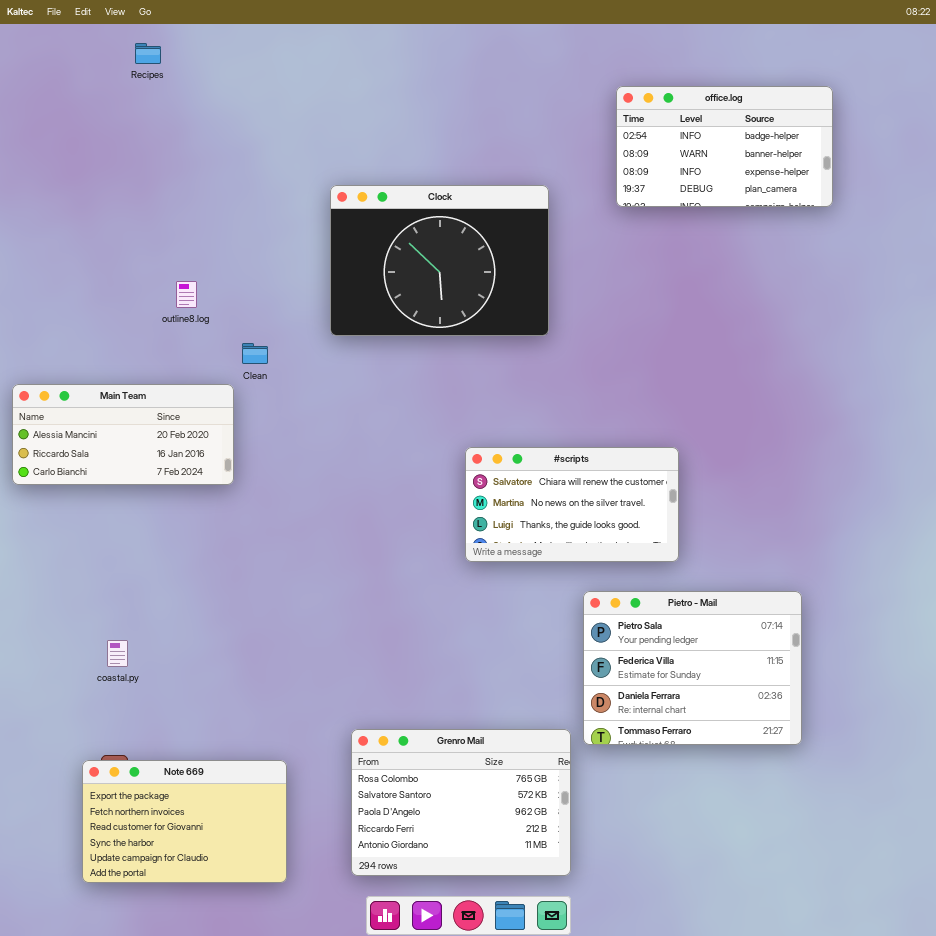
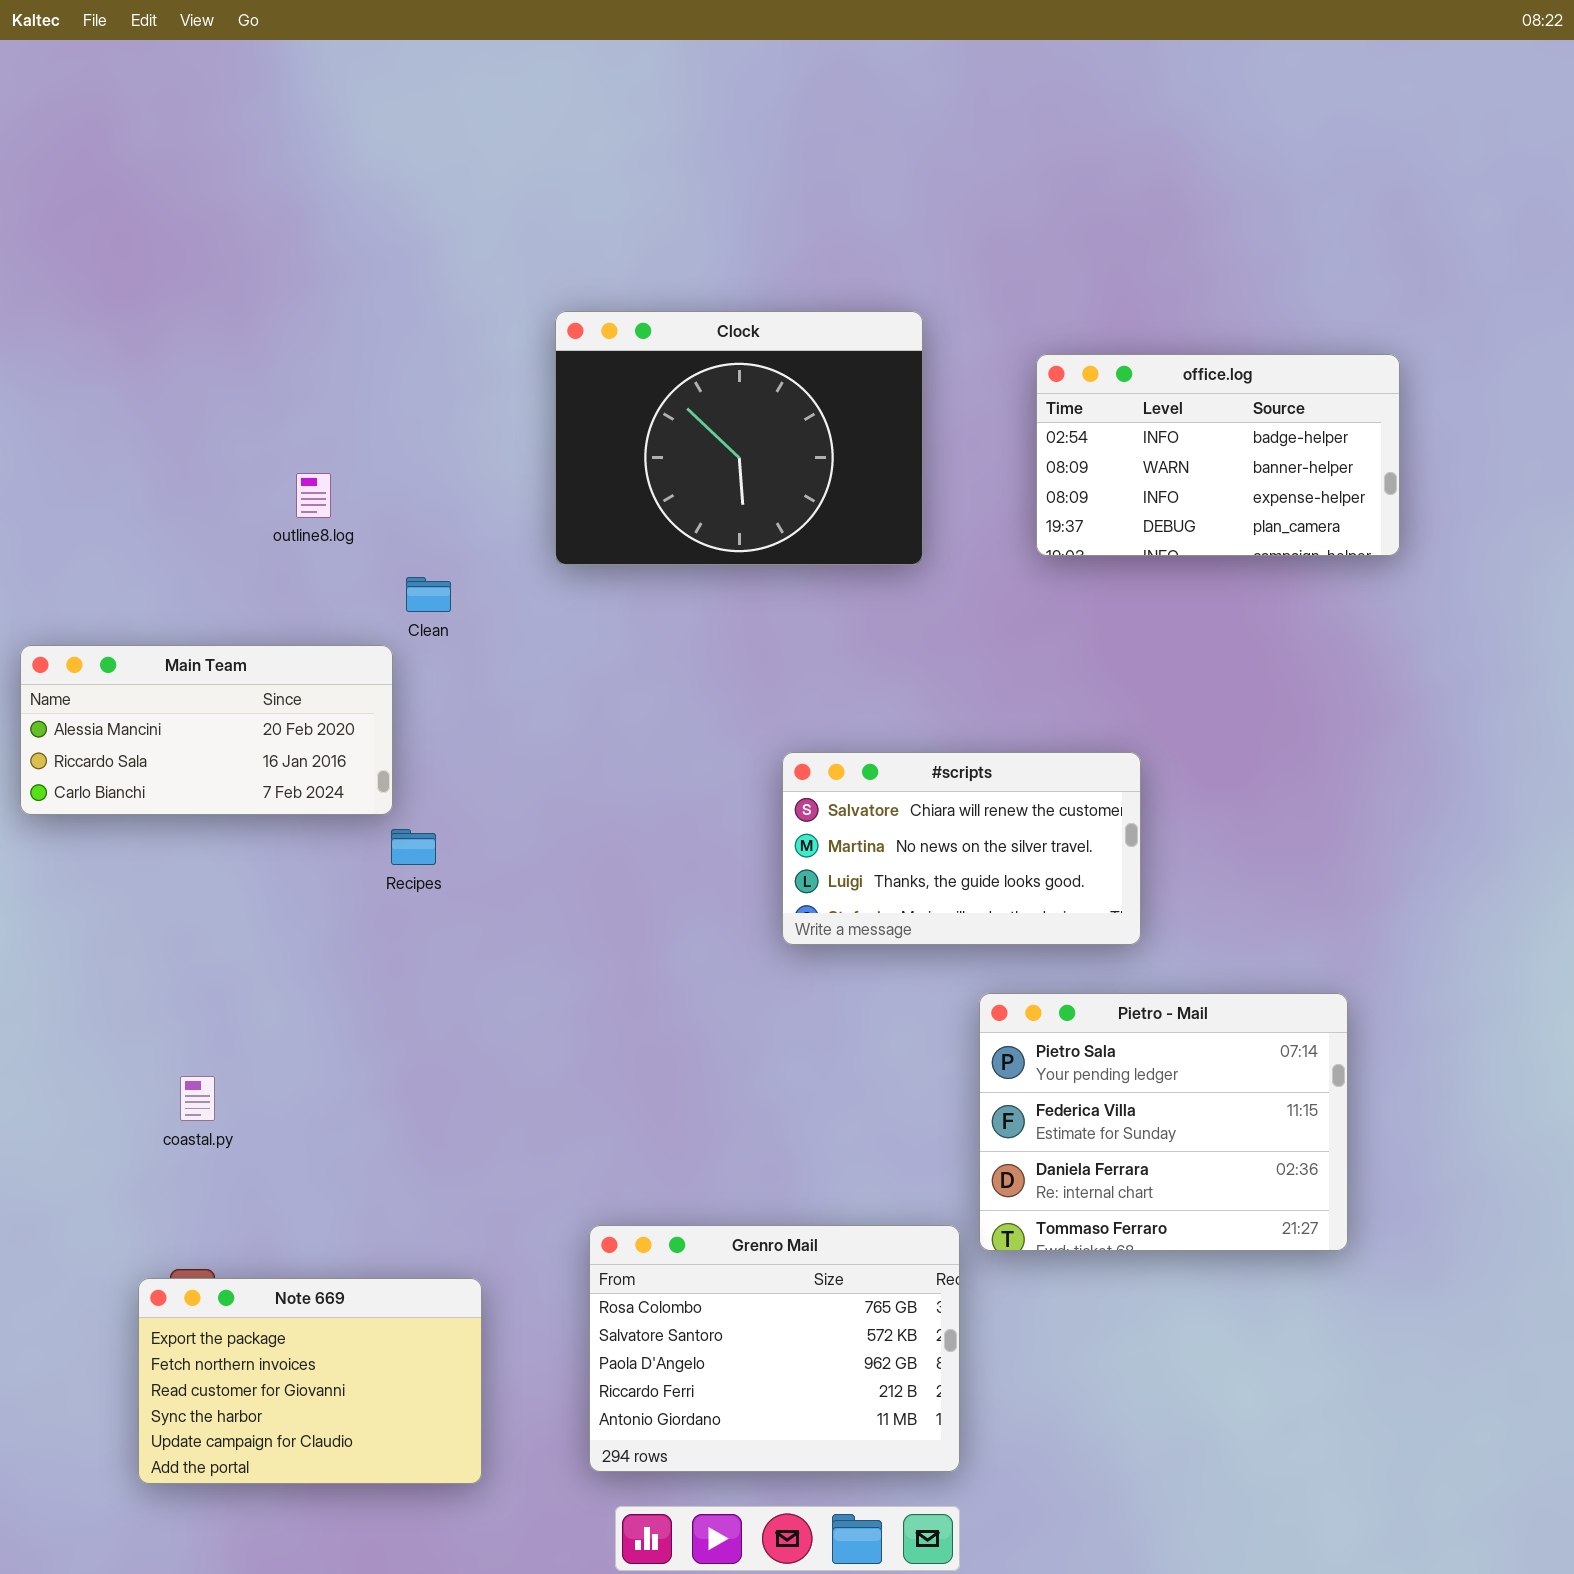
Recipes: [135,43,161,64] -> [391,829,436,865], moved
office.log: [616,86,833,207] -> [1036,354,1400,556], moved

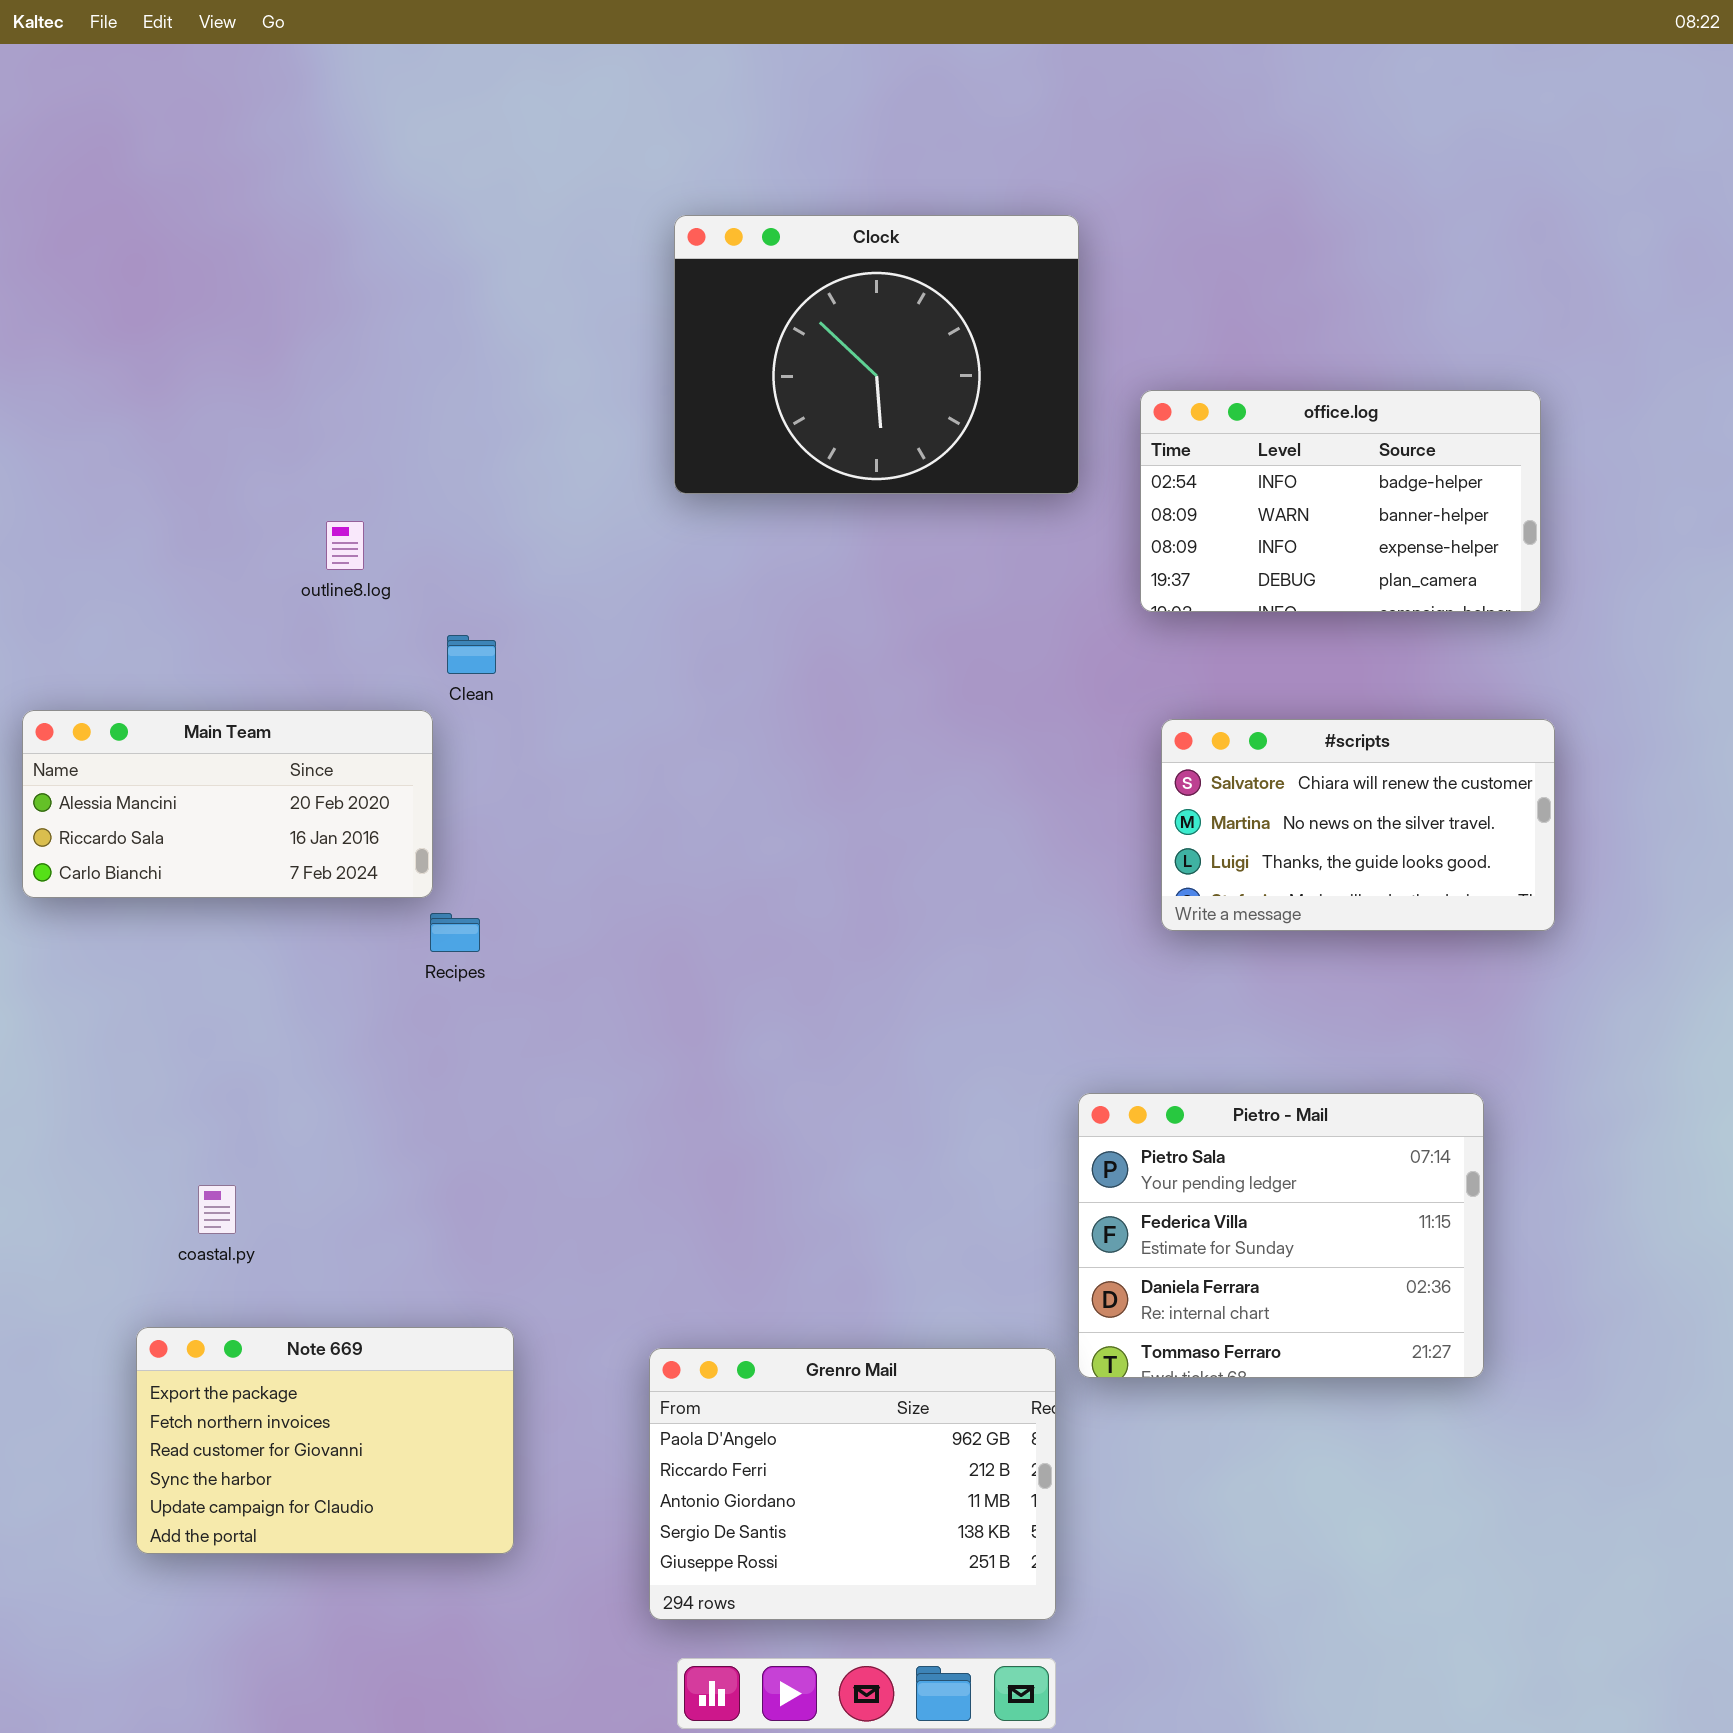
Clock: [555,311,923,565] -> [674,215,1079,494], moved
#scripts: [782,752,1141,945] -> [1161,719,1555,931], moved
Grenro Mail: [589,1225,960,1472] -> [649,1348,1056,1620], scrolled down 2 rows
Note 669: [138,1278,482,1484] -> [136,1327,514,1554], moved

